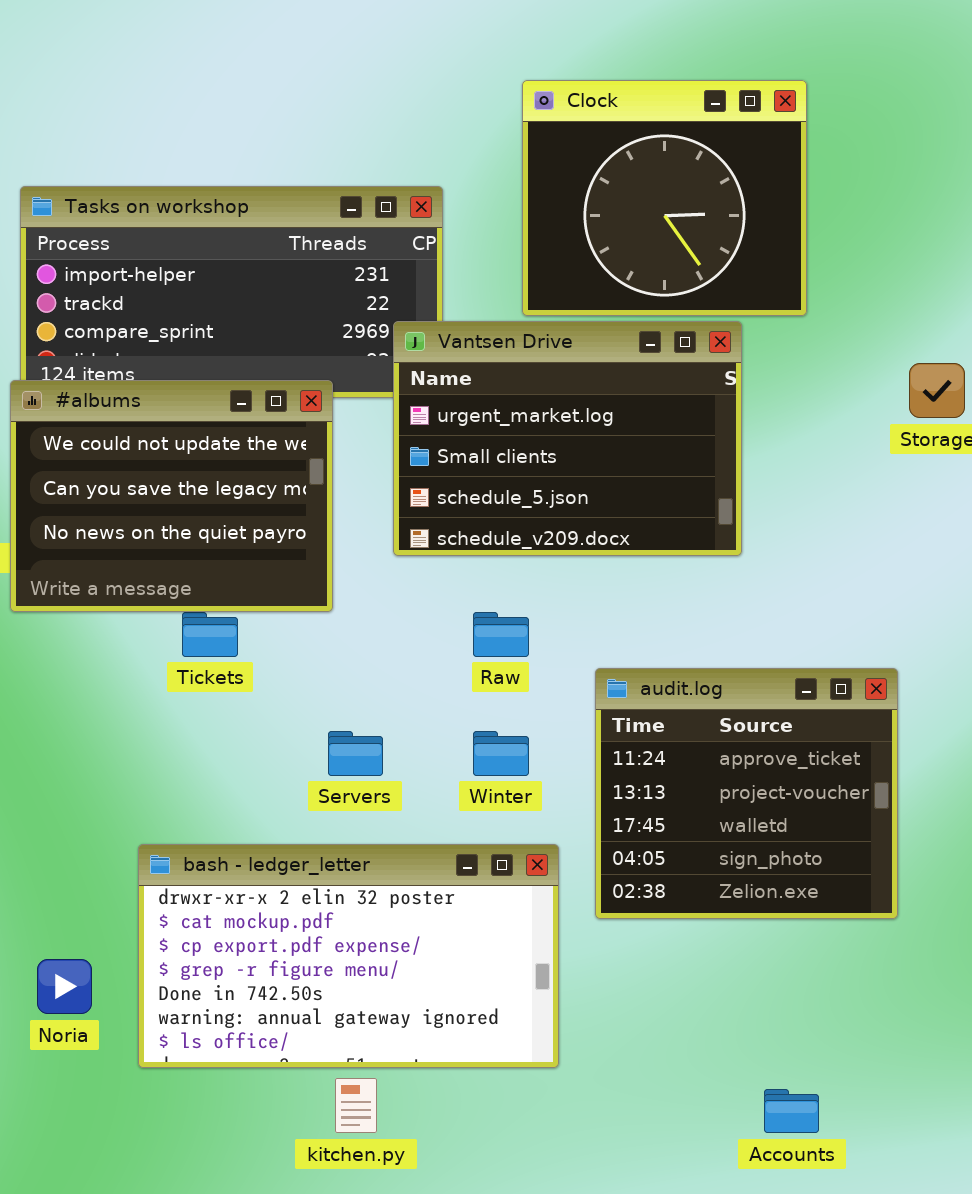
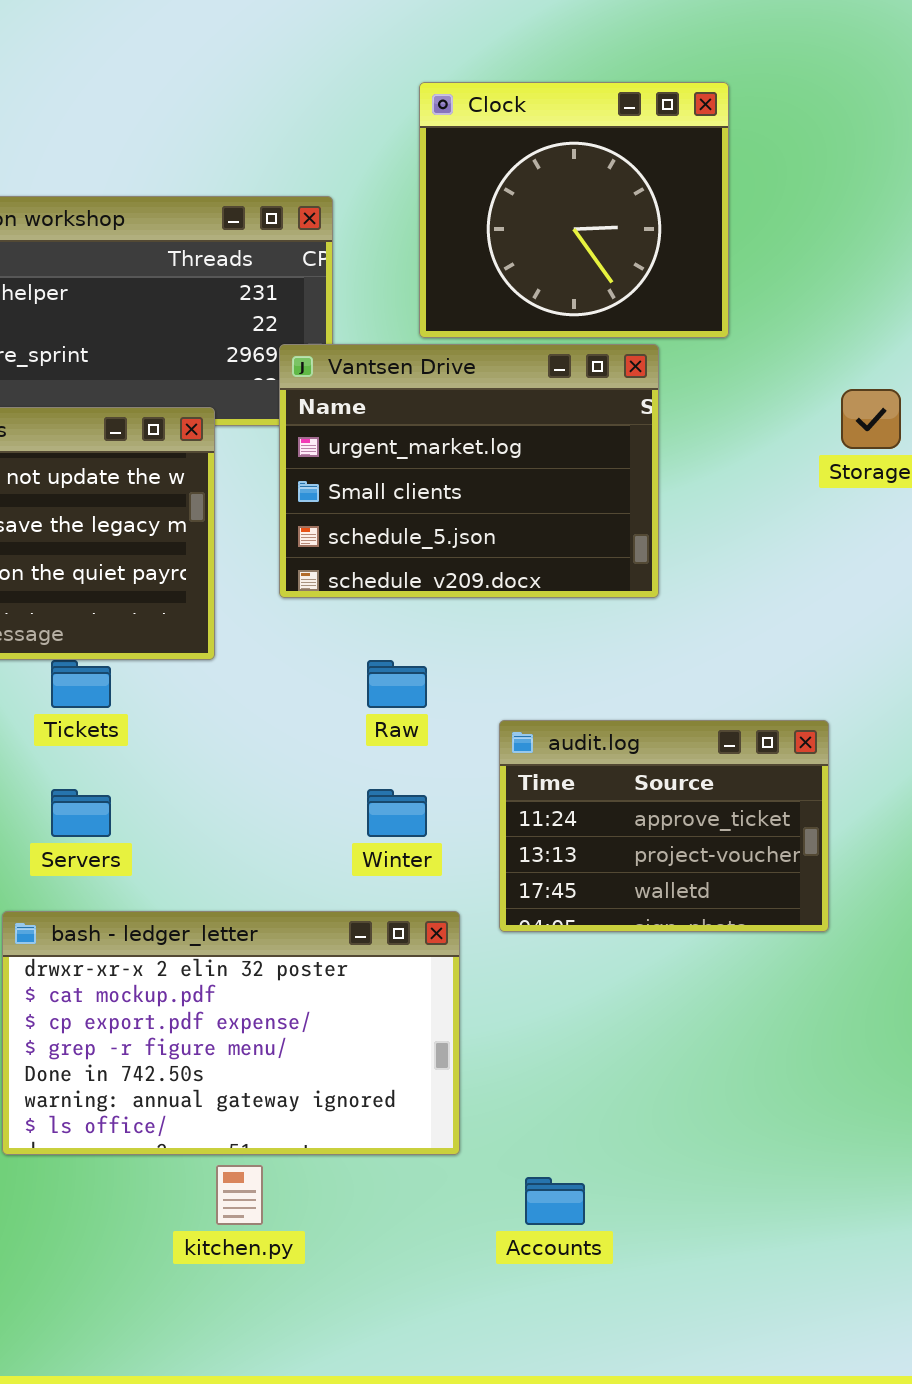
audit.log: [595,668,898,919] -> [499,720,829,932], resized
Servers: [328,731,383,776] -> [51,789,111,837], moved
Accounts: [764,1089,819,1133] -> [525,1177,585,1225], moved

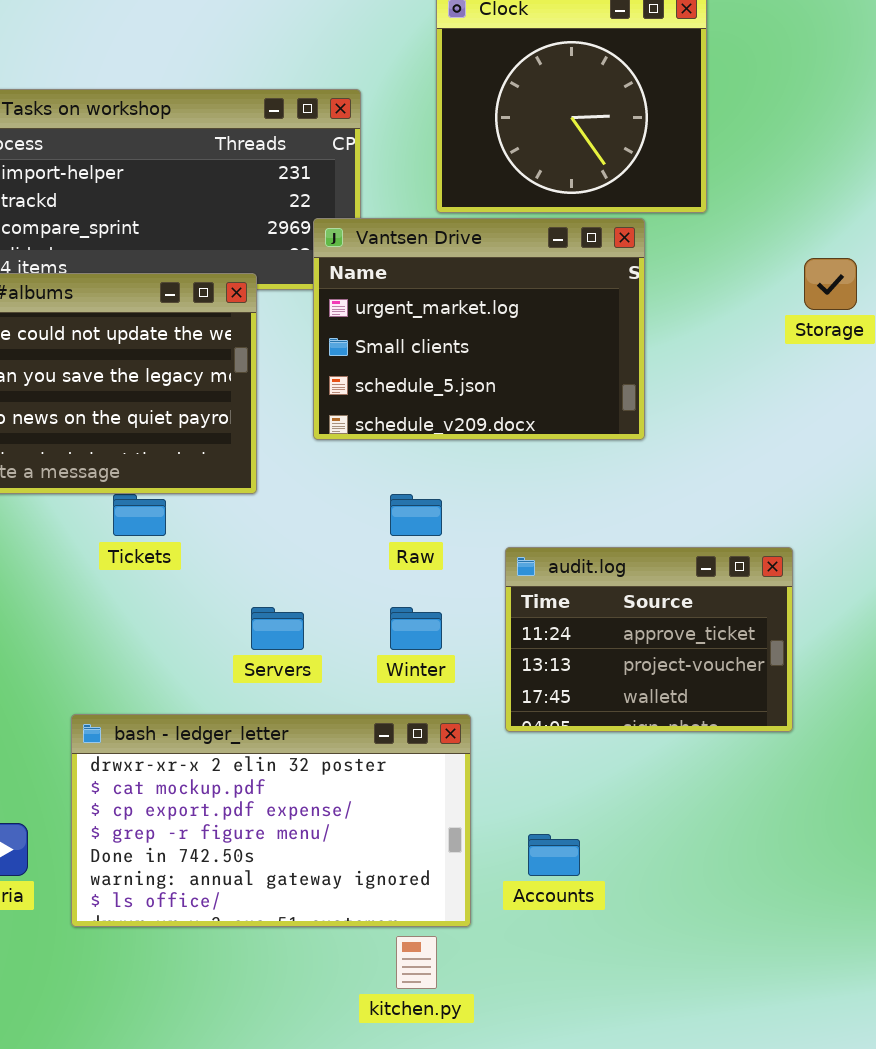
Servers: [51,789,111,837] -> [251,607,304,650], moved
kitchen.py: [216,1165,263,1225] -> [396,936,437,989], moved
Accounts: [525,1177,585,1225] -> [528,834,580,876], moved

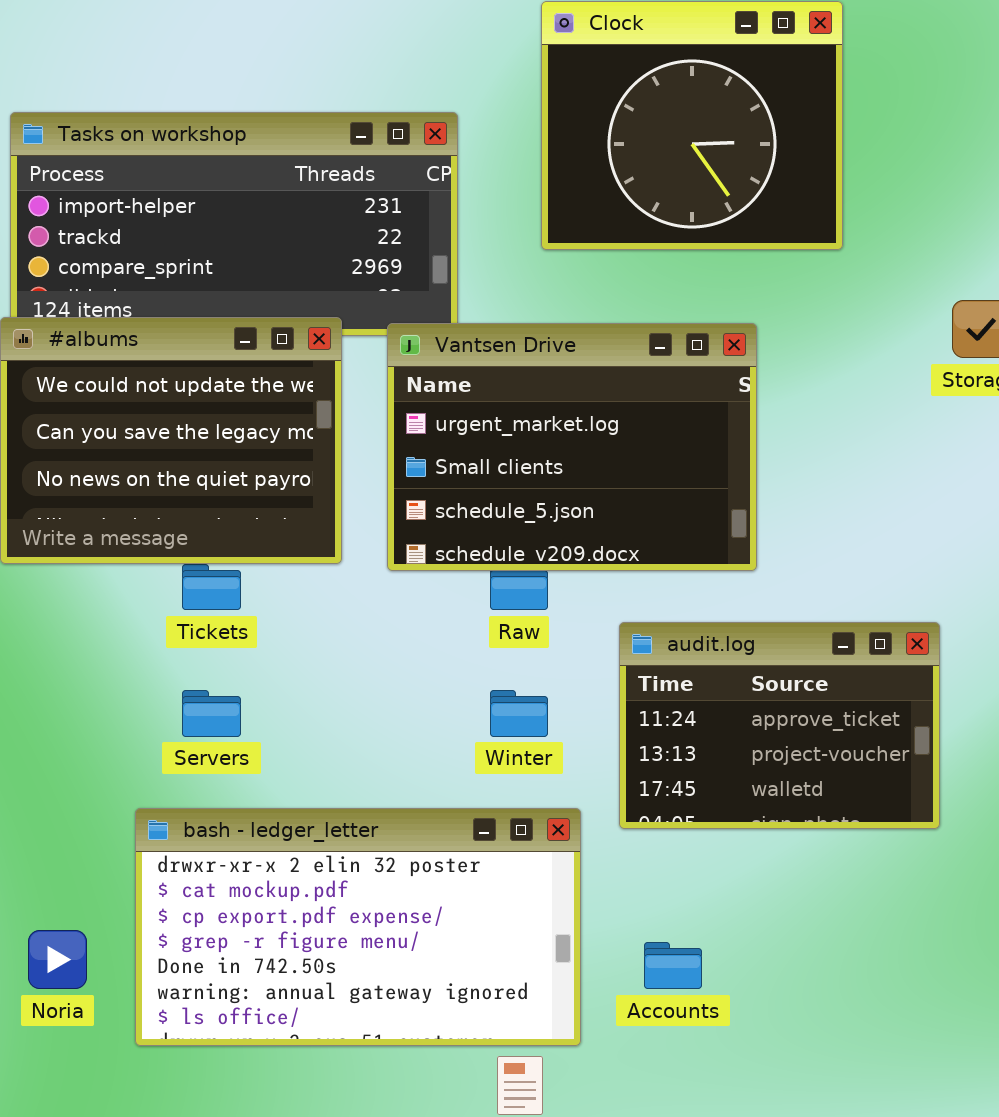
Vantsen Drive: [313,218,645,440] -> [387,323,757,571], moved
Servers: [251,607,304,650] -> [182,690,241,737], moved

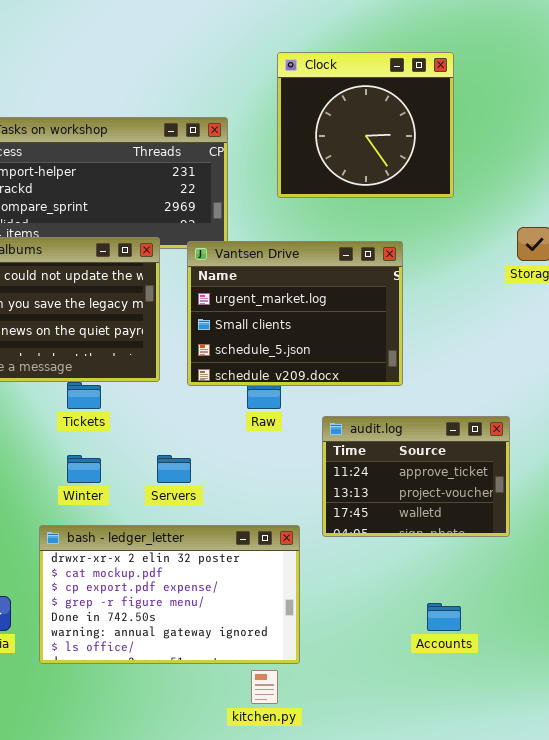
Servers: [182,690,241,737] -> [157,455,191,483], moved
Winter: [490,690,548,737] -> [67,455,101,483], moved
Accounts: [644,942,702,989] -> [427,603,461,631], moved

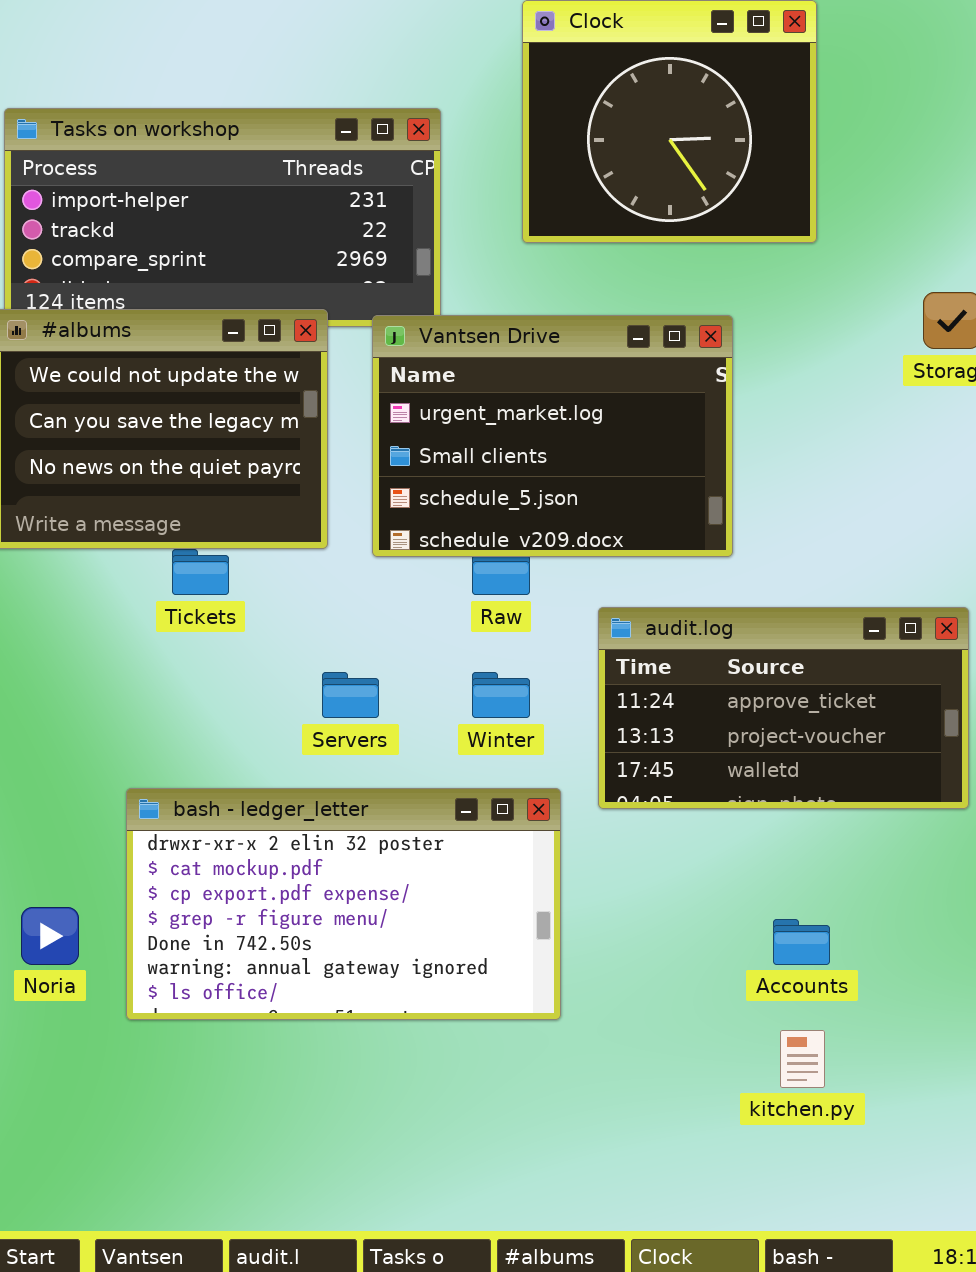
audit.log: [322,416,510,537] -> [598,607,969,809], resized
Winter: [67,455,101,483] -> [472,672,530,718], moved
kitchen.py: [251,670,278,704] -> [780,1030,825,1088], moved

